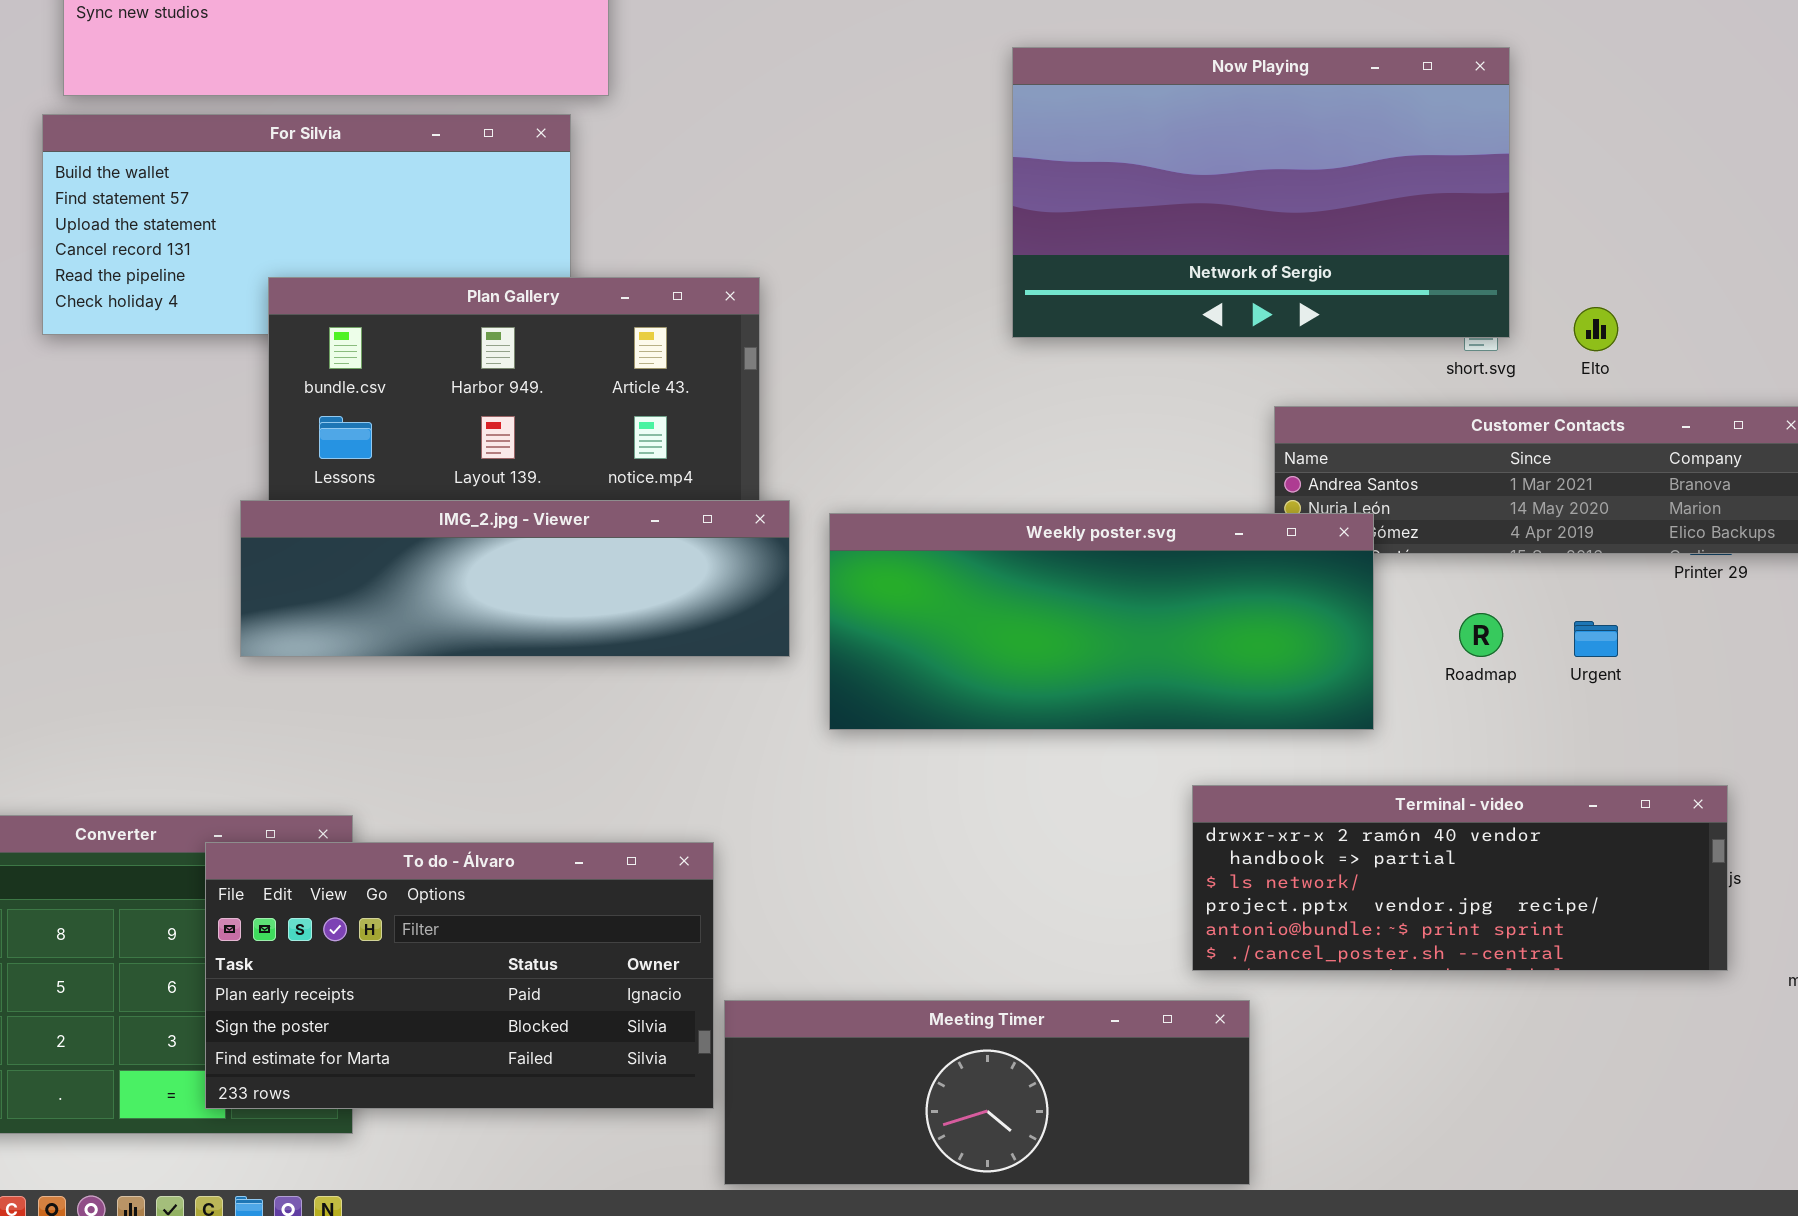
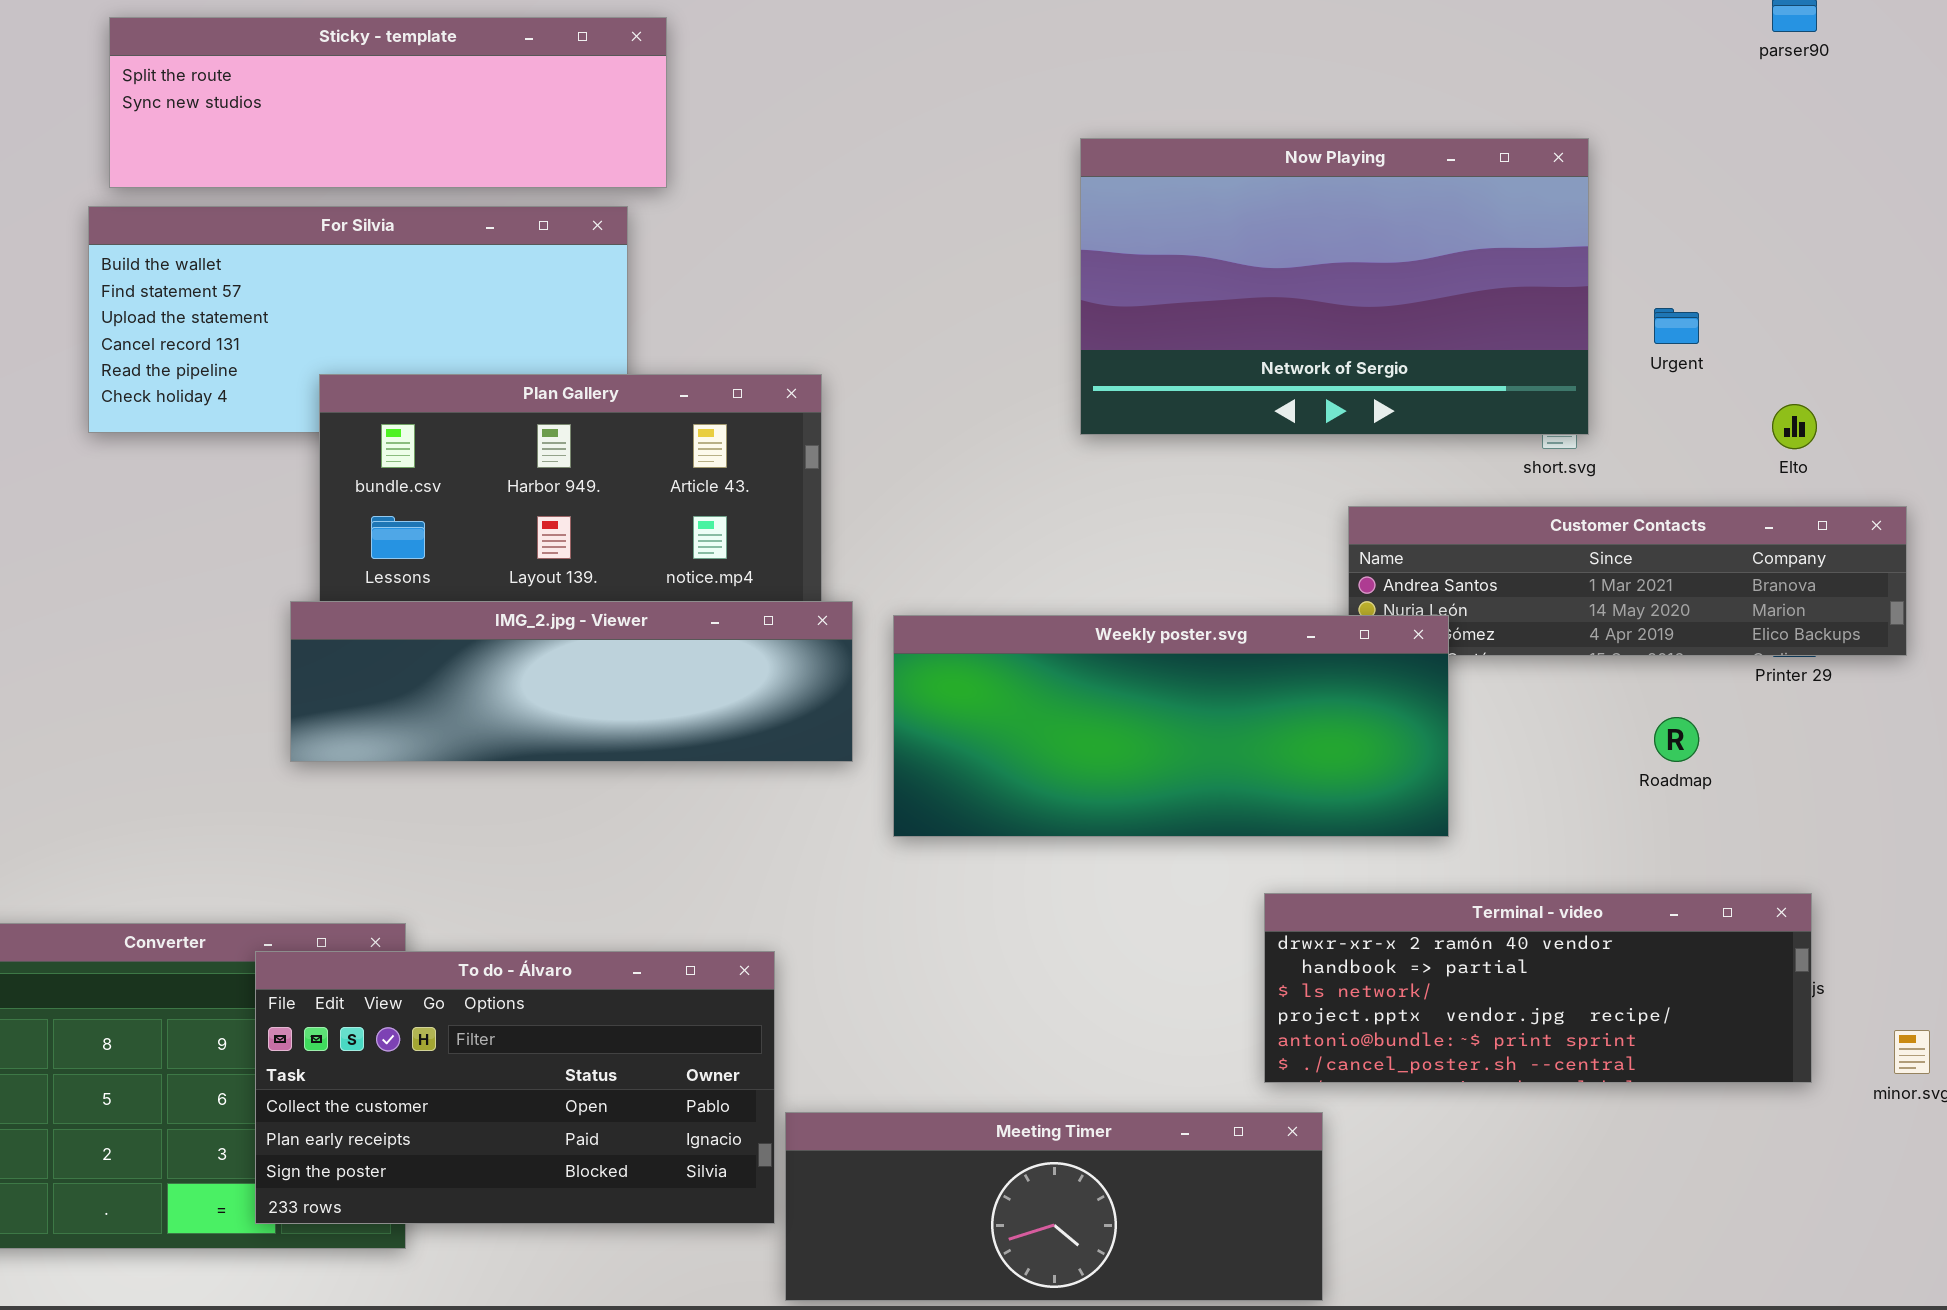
Elto: [1574,307,1618,351] -> [1772,404,1817,449], moved
Roadmap: [1459,613,1503,657] -> [1654,717,1699,762], moved
Urgent: [1574,621,1618,657] -> [1654,308,1699,344], moved
To do - Álvaro: [205,842,714,1109] -> [255,951,775,1224], scrolled up 1 row

